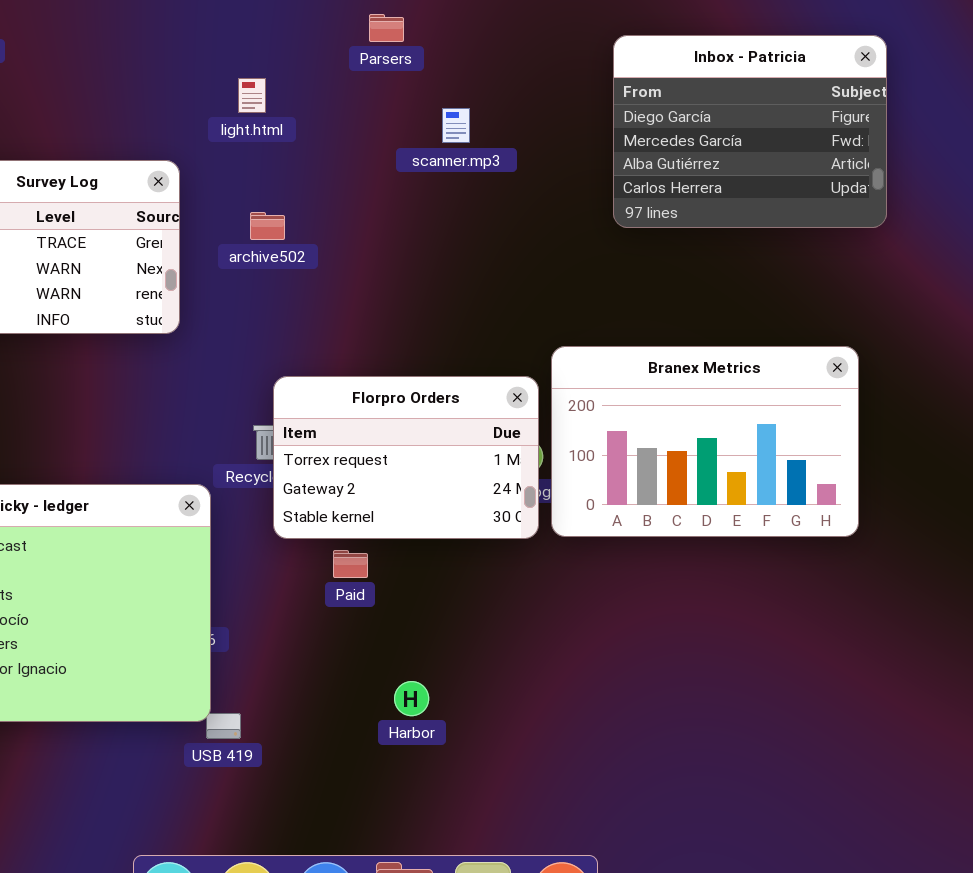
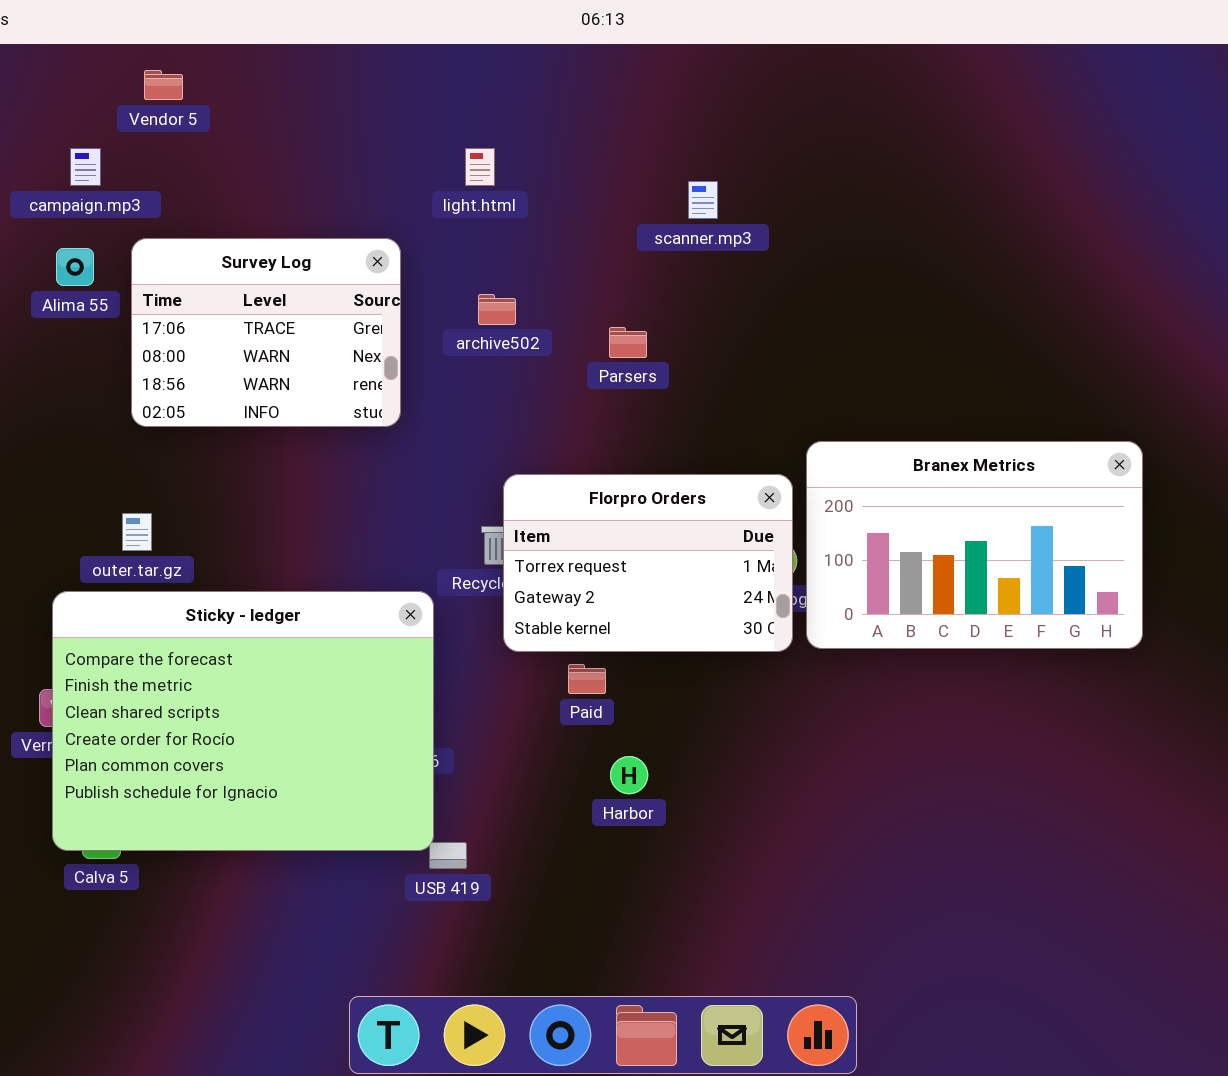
Parsers: [369,14,404,42] -> [609,327,647,358], moved
Inbox - Patricia: [613,35,887,228] -> none, closed
Harbor: [394,681,429,716] -> [610,756,648,794], moved

